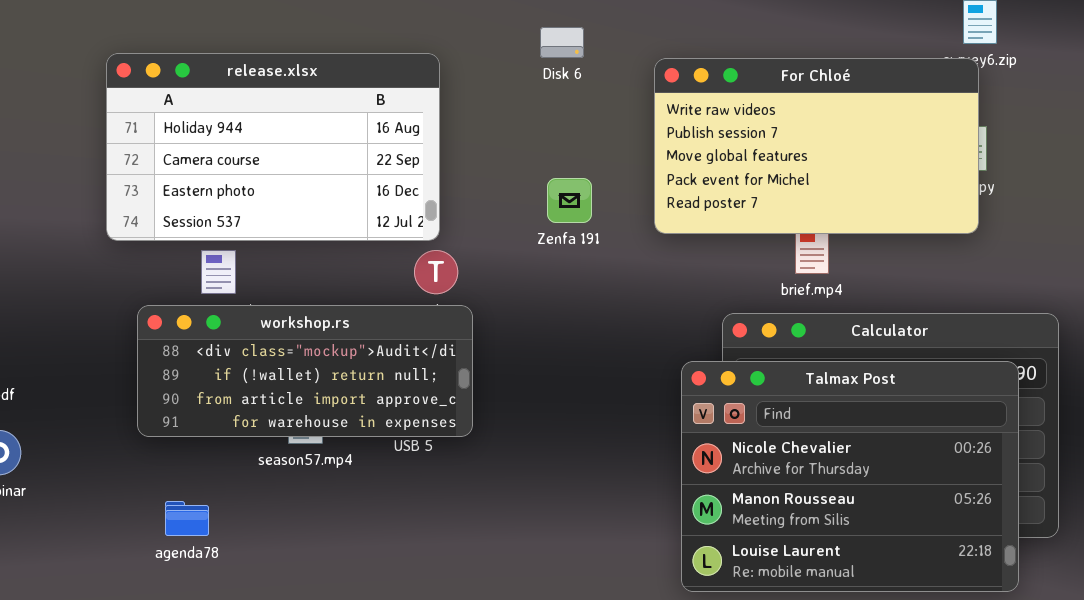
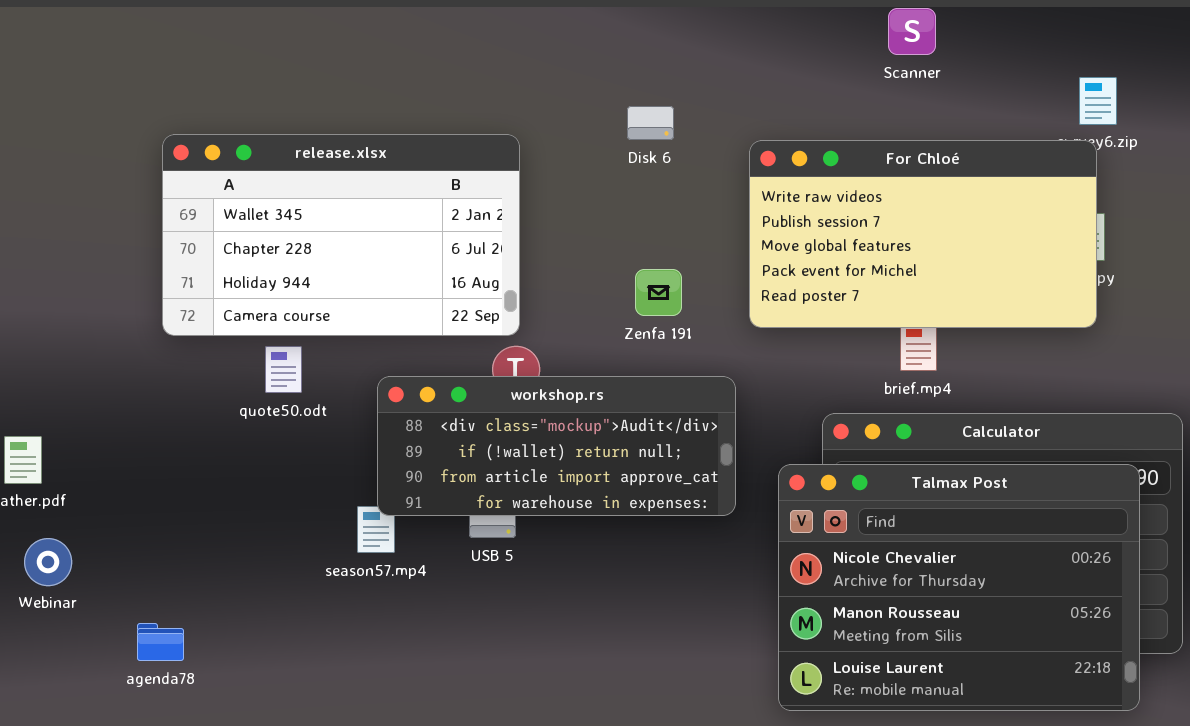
release.xlsx: [106,53,440,241] -> [162,134,520,336], scrolled up 2 rows
workshop.rs: [137,305,473,437] -> [377,376,736,516], moved
agenda78: [165,501,209,536] -> [137,623,184,661], moved

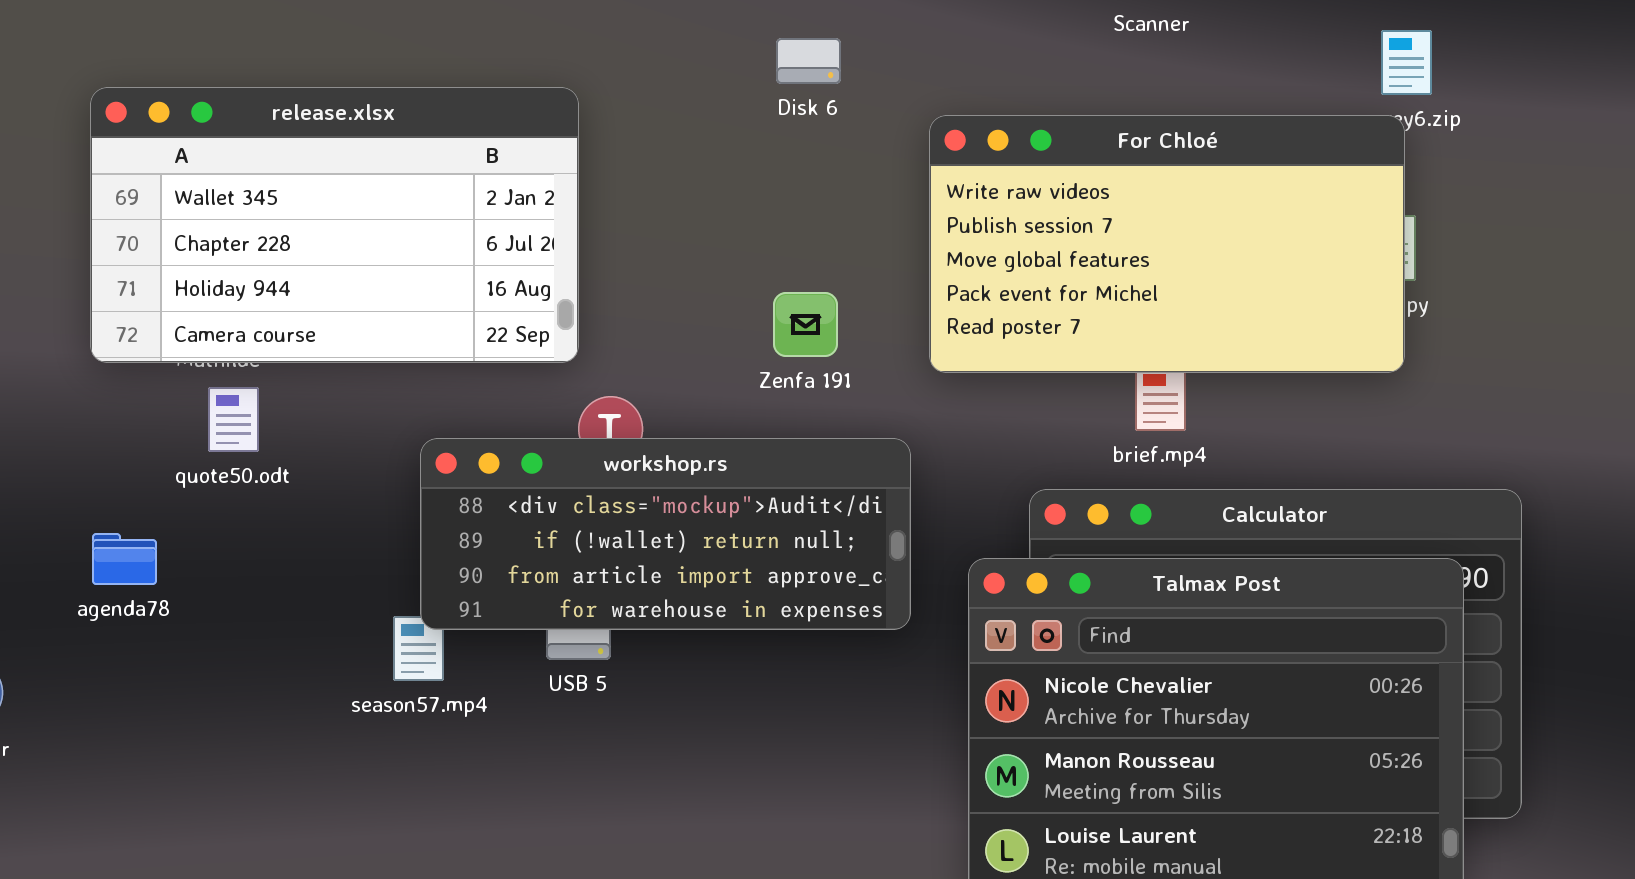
Disk 6: [627,106,674,140] -> [776,38,841,84], moved
release.xlsx: [162,134,520,336] -> [90,87,579,363], moved
quote50.odt: [265,346,302,393] -> [208,387,259,452], moved
agenda78: [137,623,184,661] -> [92,533,157,585], moved

